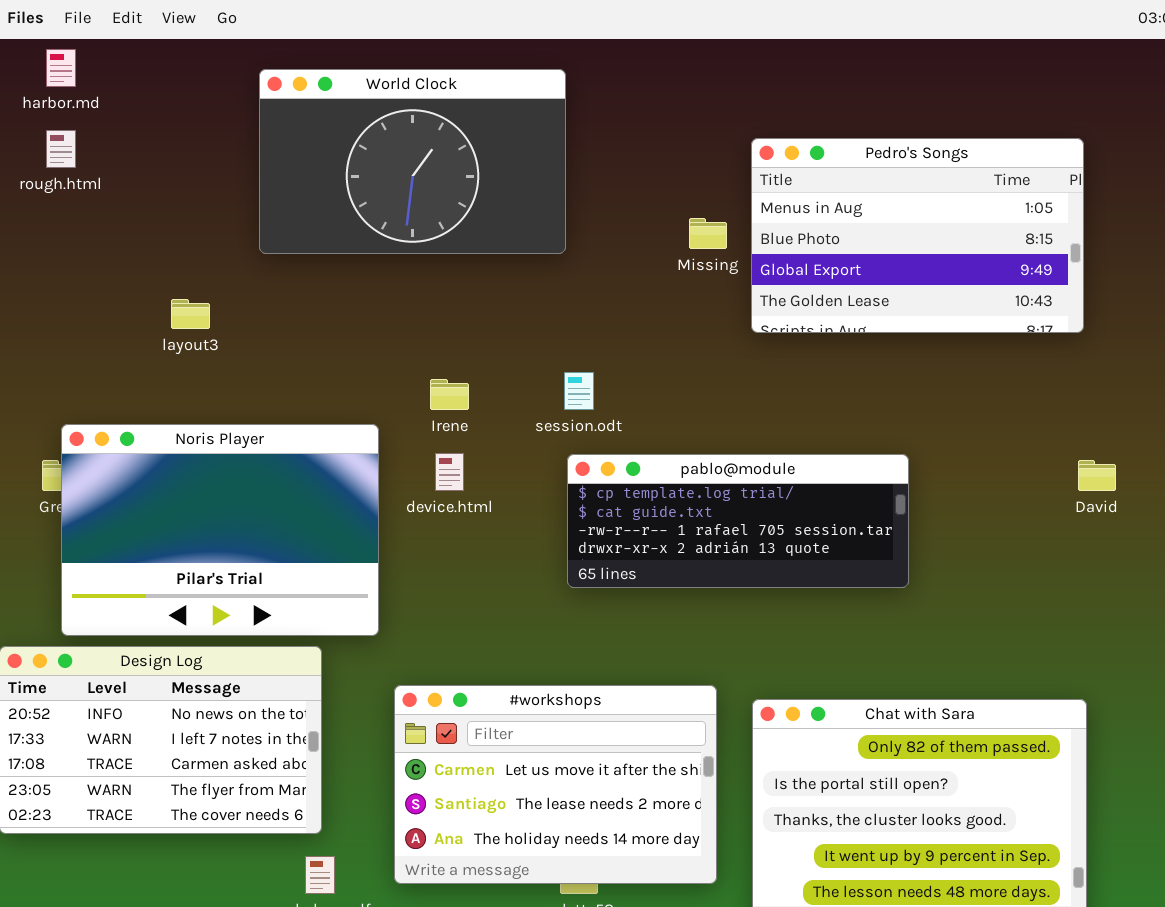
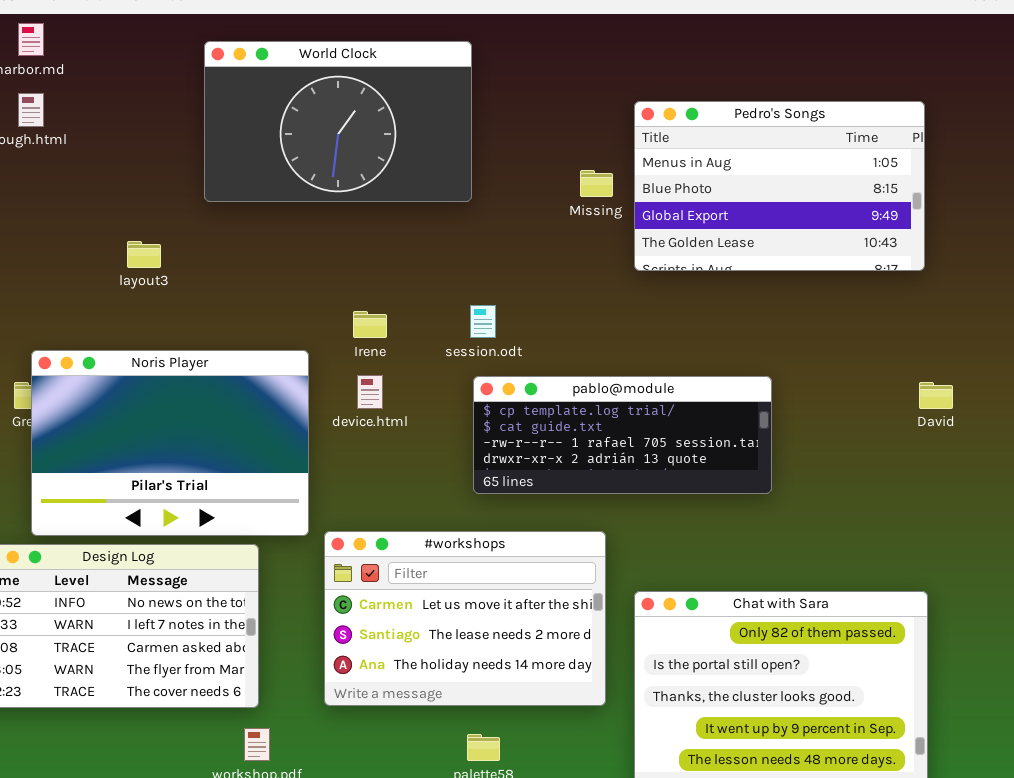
#workshops: [394,685,717,884] -> [324,531,606,706], moved

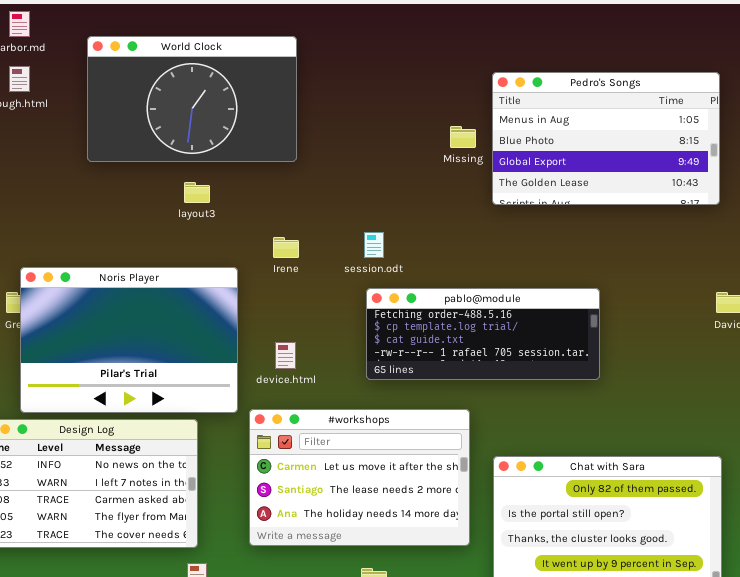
World Clock: [204,41,472,202] -> [87,36,297,162], moved
layout3: [127,241,161,268] -> [184,182,210,203], moved
device.html: [357,375,383,409] -> [275,342,296,369], moved
pablo@module: [473,376,772,494] -> [366,288,600,380], scrolled up 1 row

